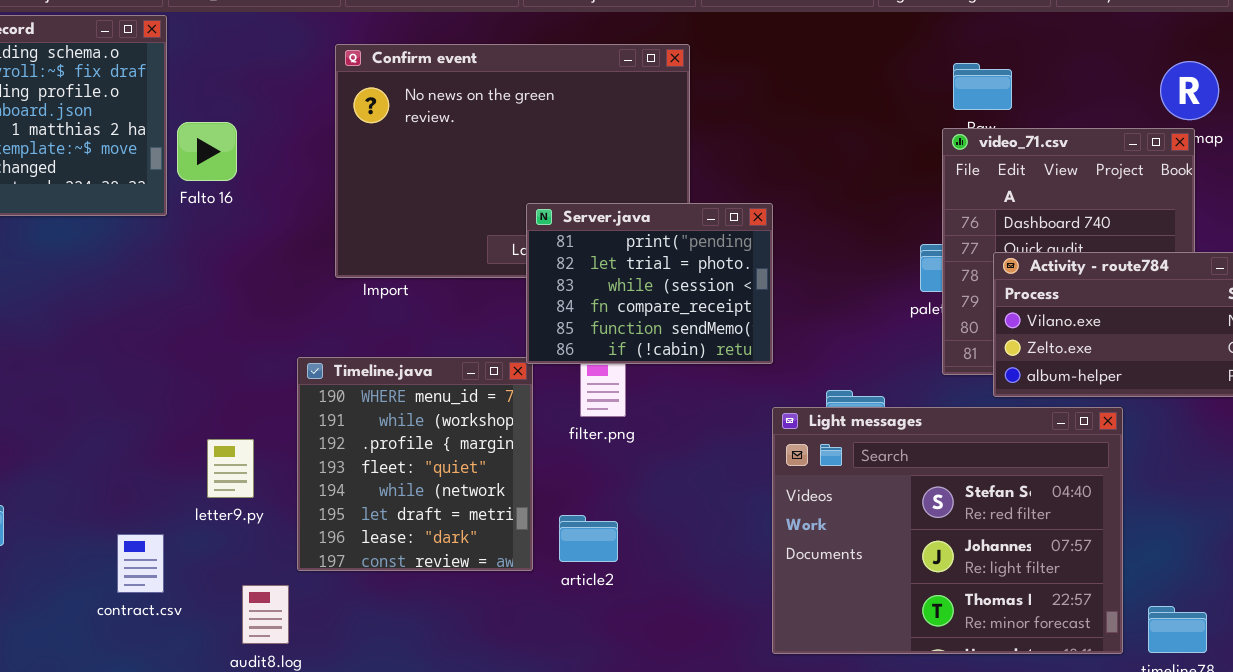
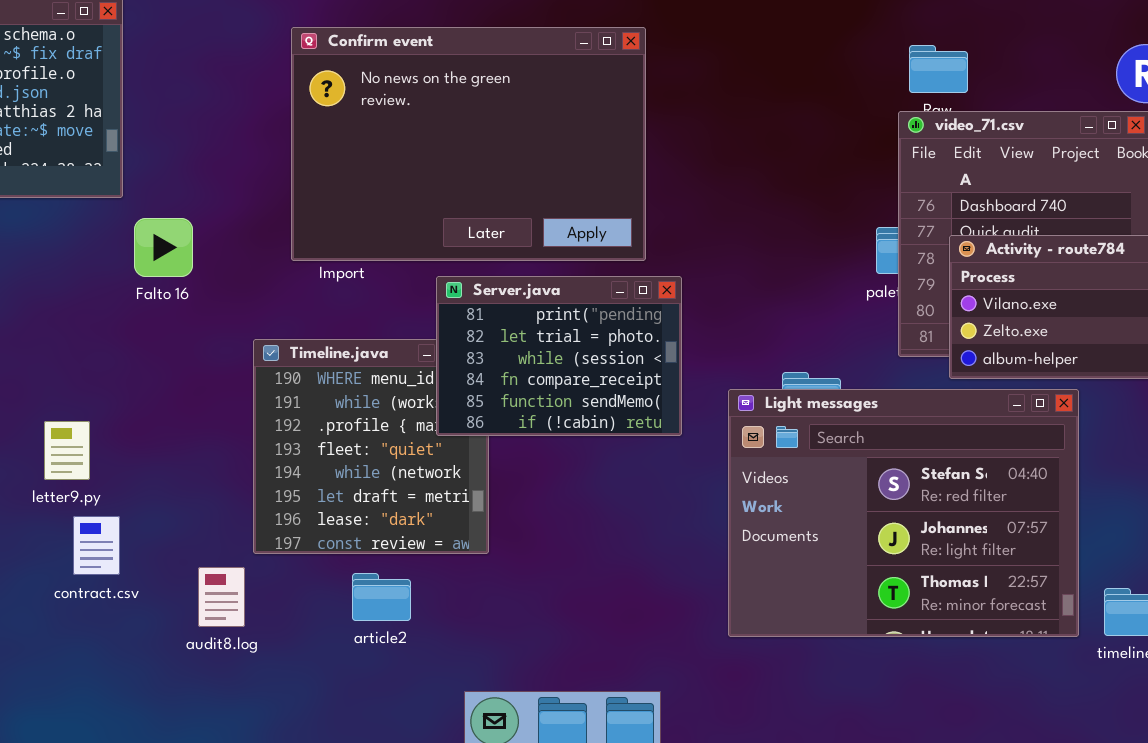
Falto 16: [177,122,237,181] -> [134,218,193,277], moved
Server.java: [526,203,773,364] -> [436,276,682,436], moved
letter9.py: [207,439,254,498] -> [44,421,90,480], moved
article2: [559,515,618,562] -> [352,573,411,621], moved

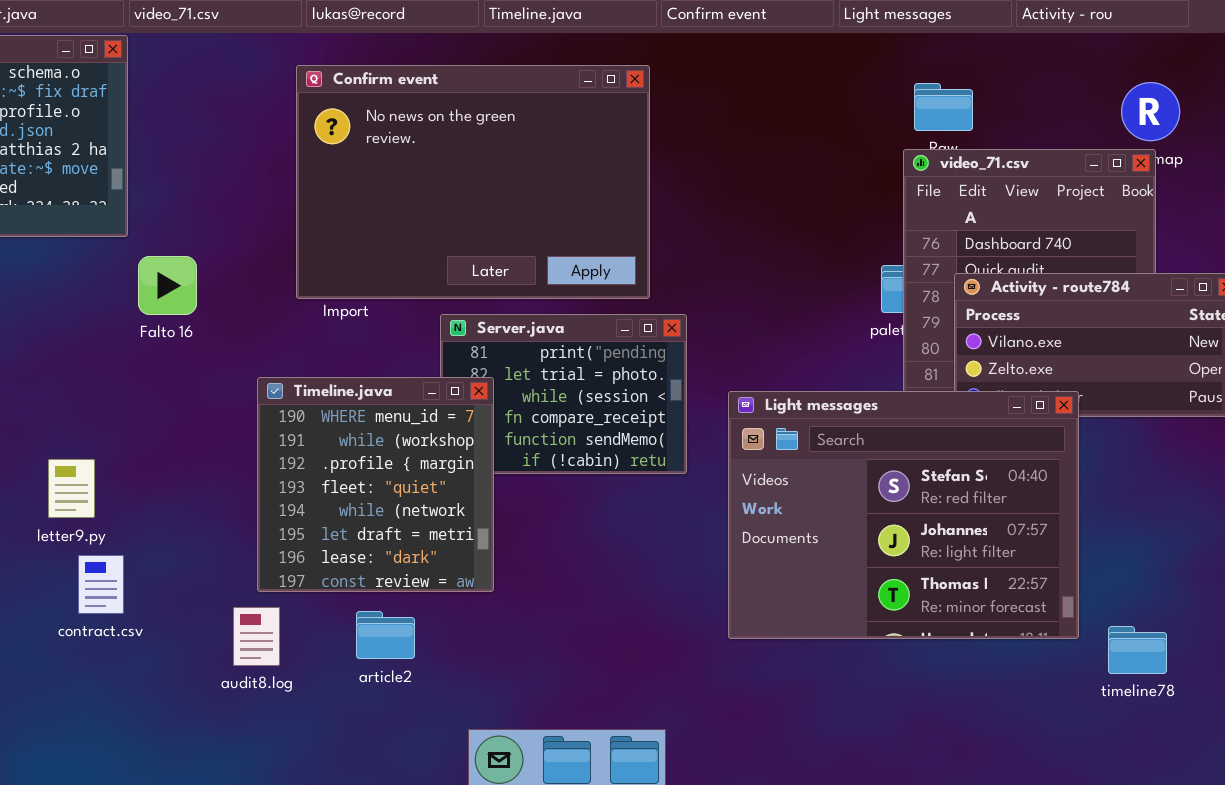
Timeline.java: [253,339,489,554] -> [257,377,494,592], raised
Light messages: [728,389,1079,637] -> [728,391,1079,639], moved
audit8.log: [198,567,245,627] -> [233,607,280,666], moved

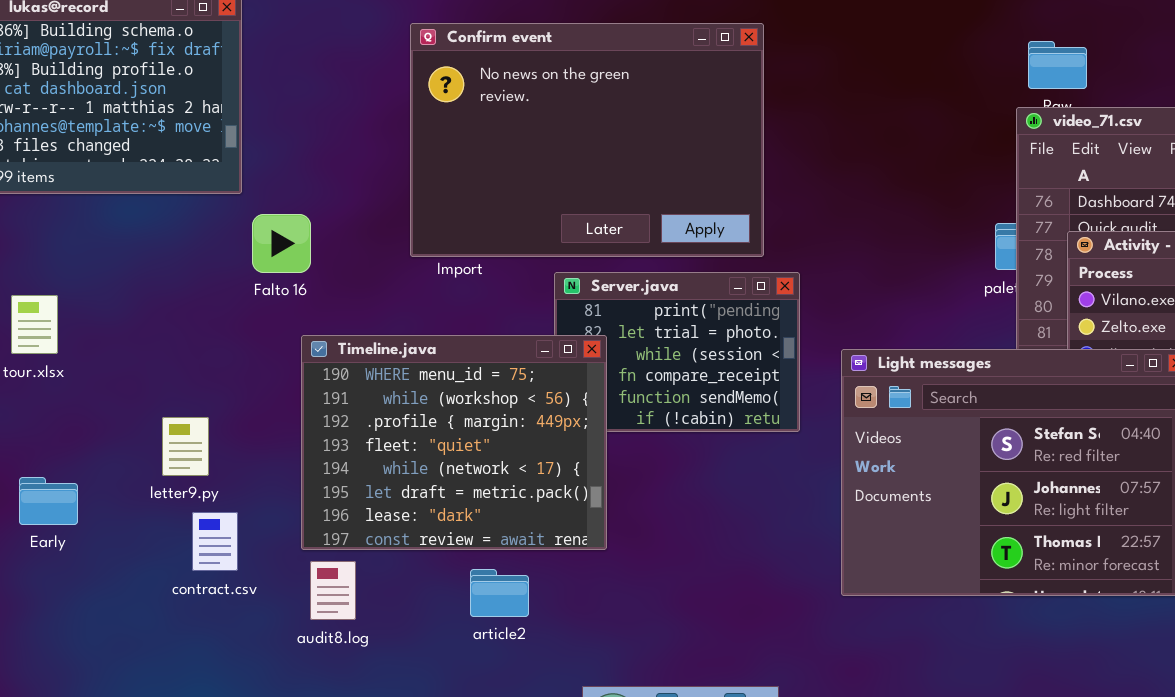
Timeline.java: [257,377,494,592] -> [301,335,607,550], resized
audit8.log: [233,607,280,666] -> [310,561,356,620], moved

